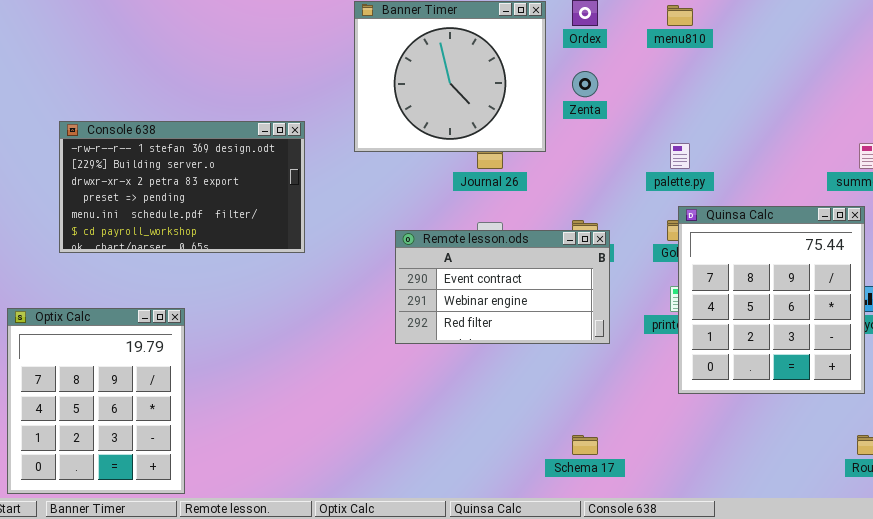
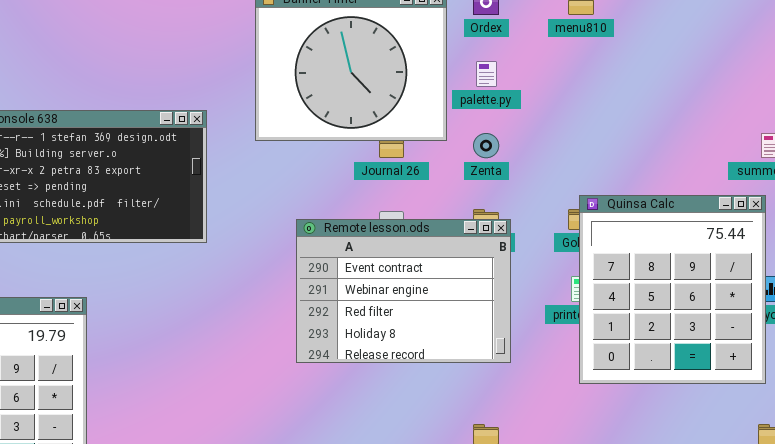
Zenta: [572,71,598,97] -> [473,133,499,158], moved
palette.py: [670,143,690,169] -> [476,61,497,87], moved
Remote lesson.ods: [395,230,610,344] -> [296,219,511,363], resized

